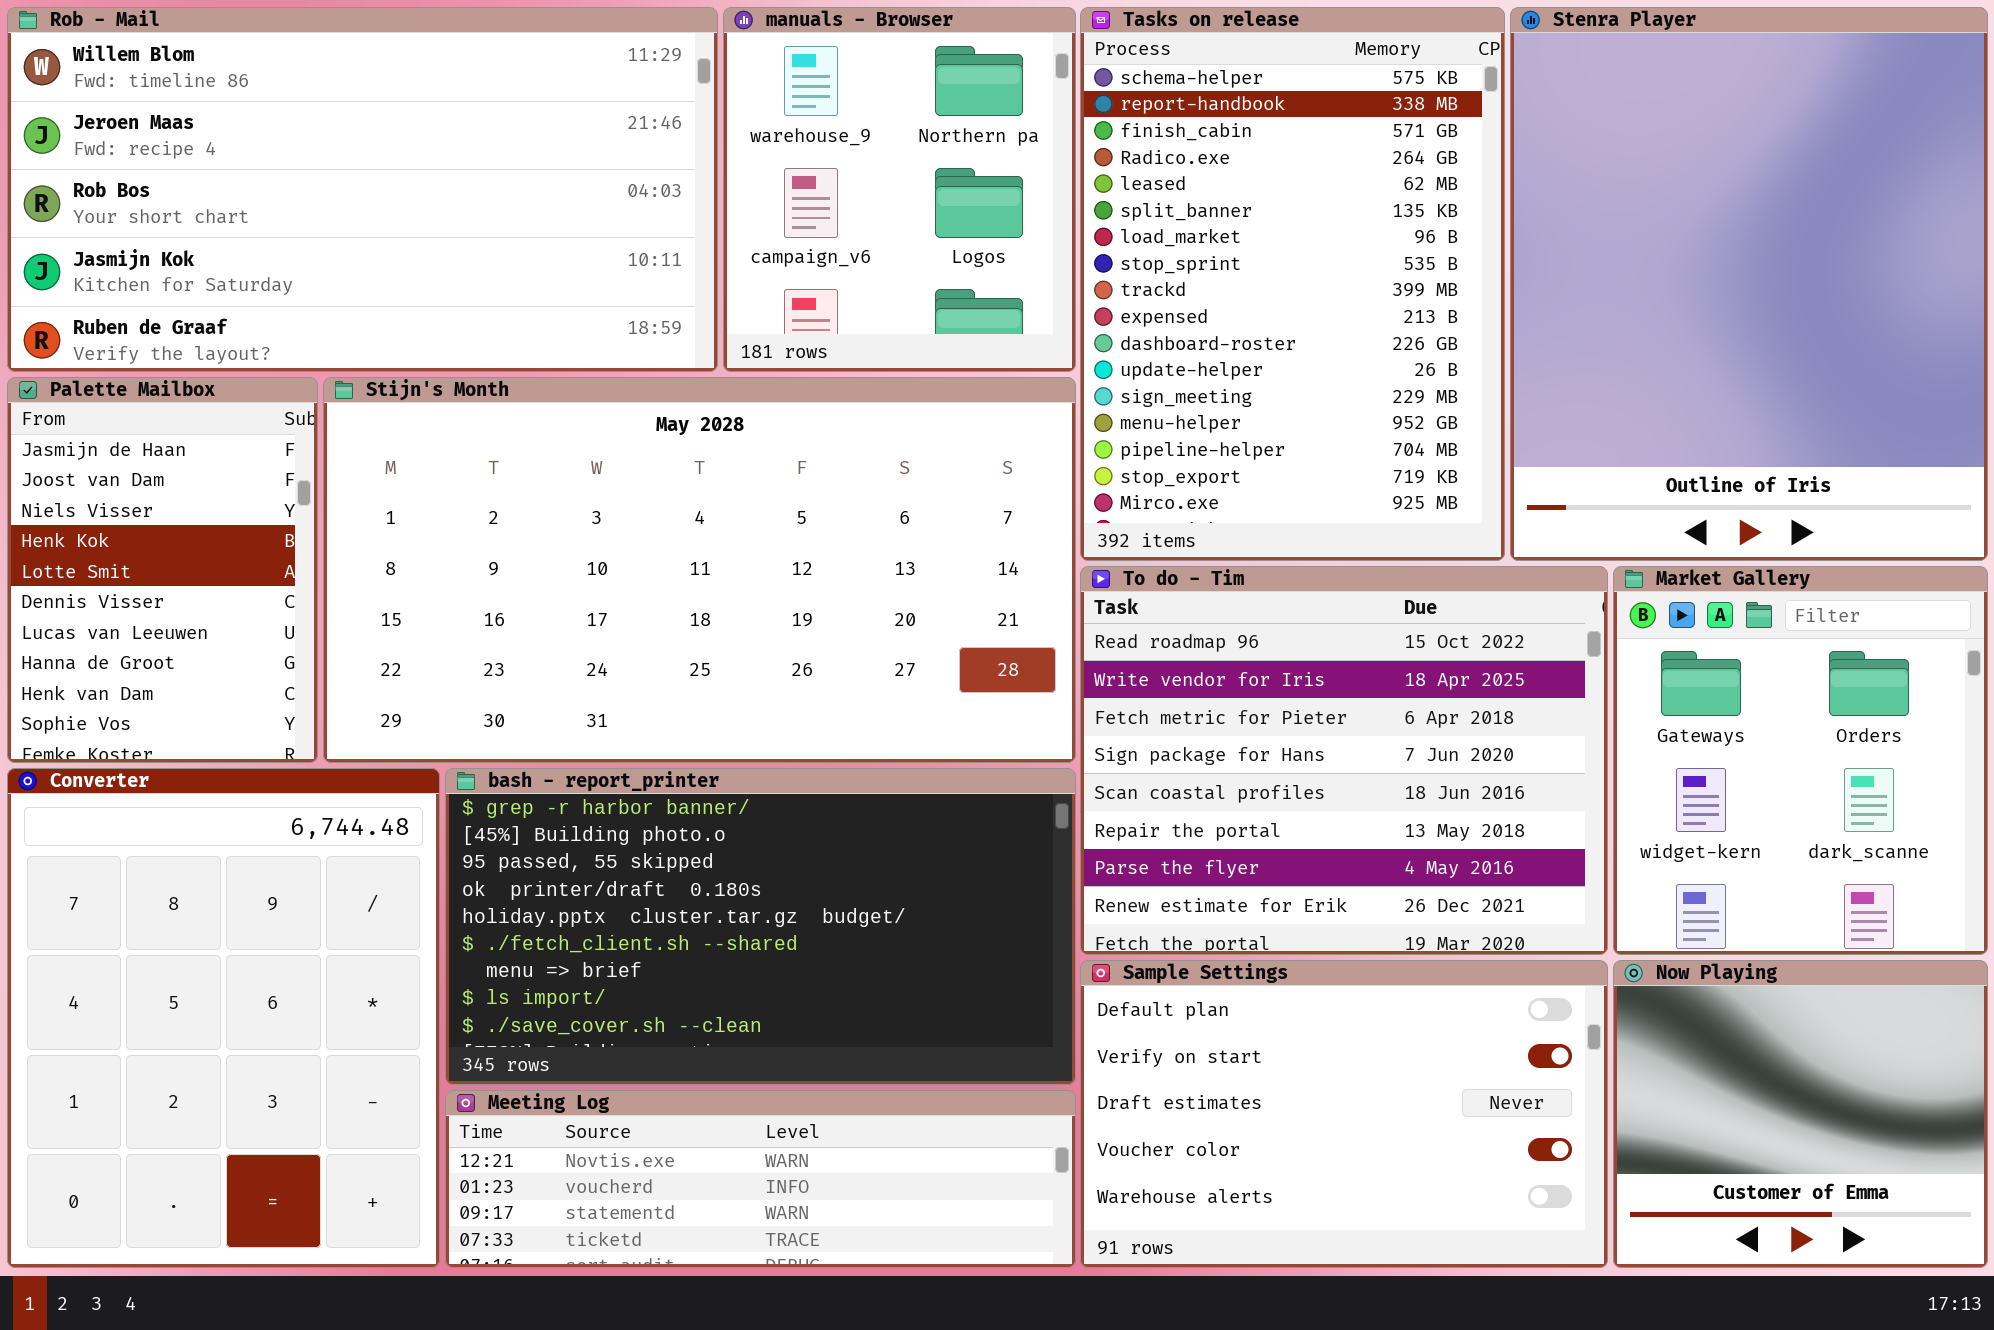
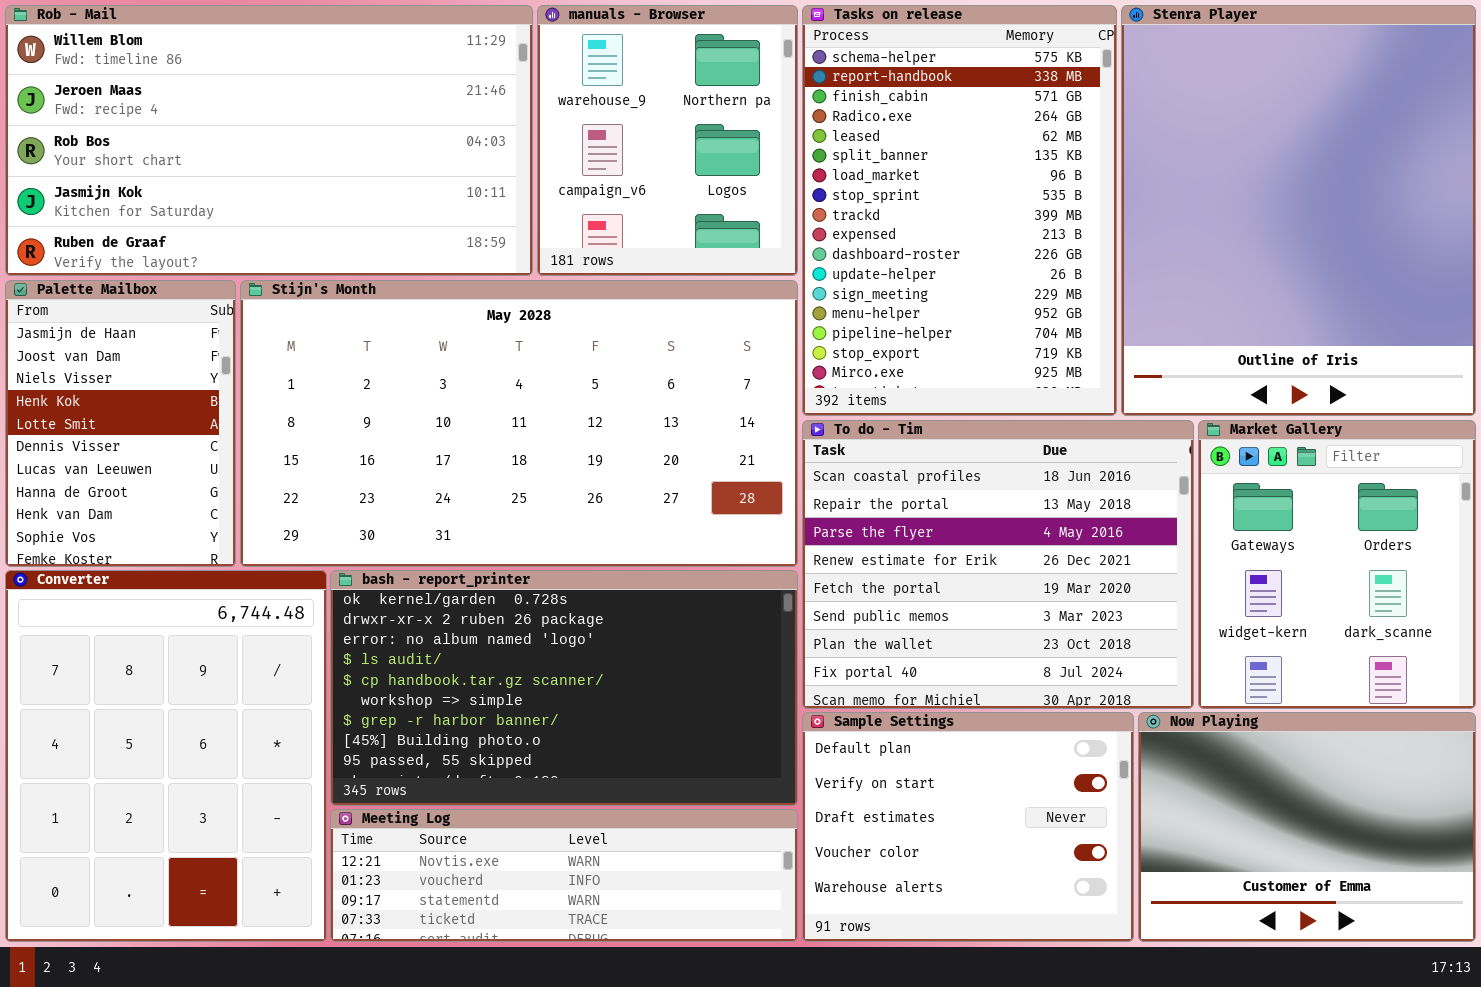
To do - Tim: [1080,566,1608,955] -> [802,420,1194,709], scrolled down 4 rows
bash - report_printer: [445,768,1076,1085] -> [330,570,798,806], scrolled up 6 rows
Sample Settings: [1080,960,1608,1268] -> [802,712,1134,942], resized
Now Playing: [1613,960,1988,1268] -> [1138,712,1476,942], resized

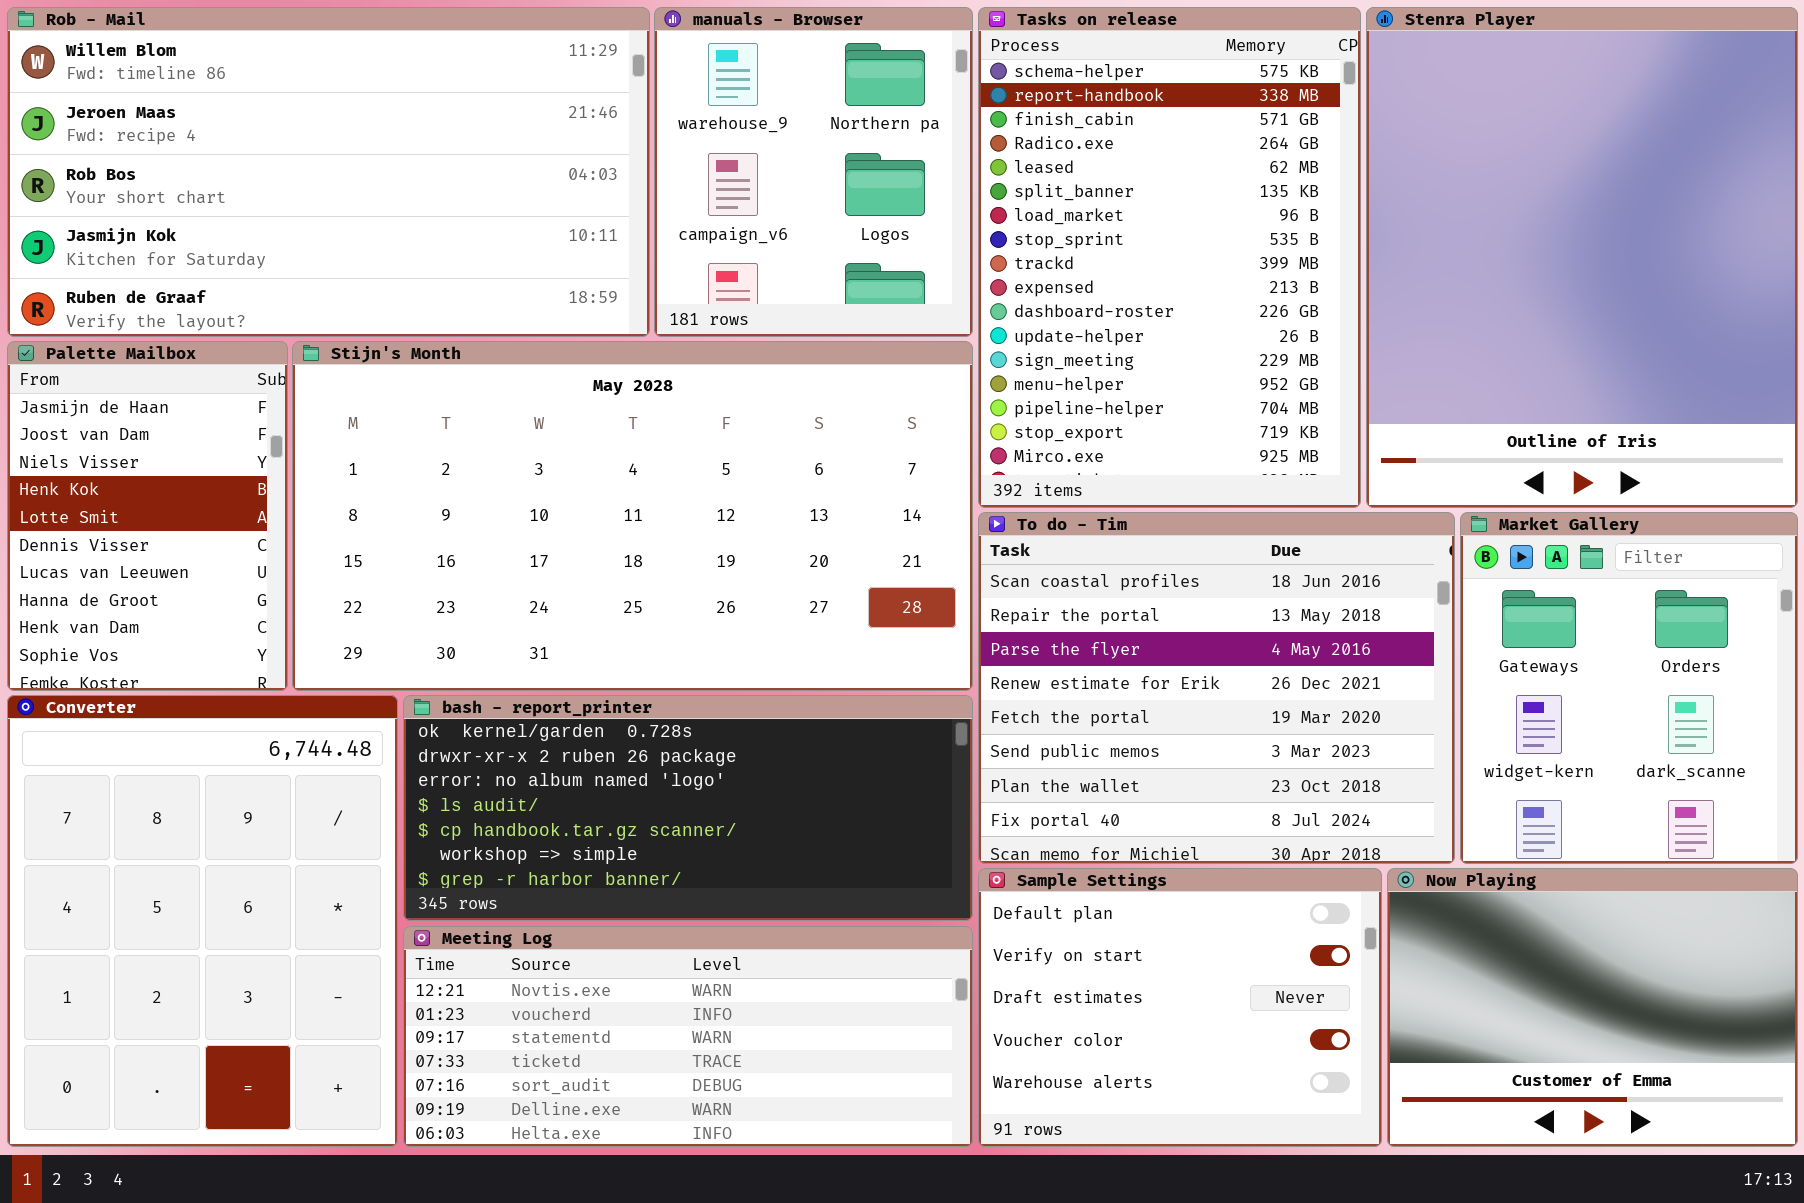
bash - report_printer: [330,570,798,806] -> [403,695,973,921], resized
Meeting Log: [330,809,798,942] -> [403,926,973,1147], resized

